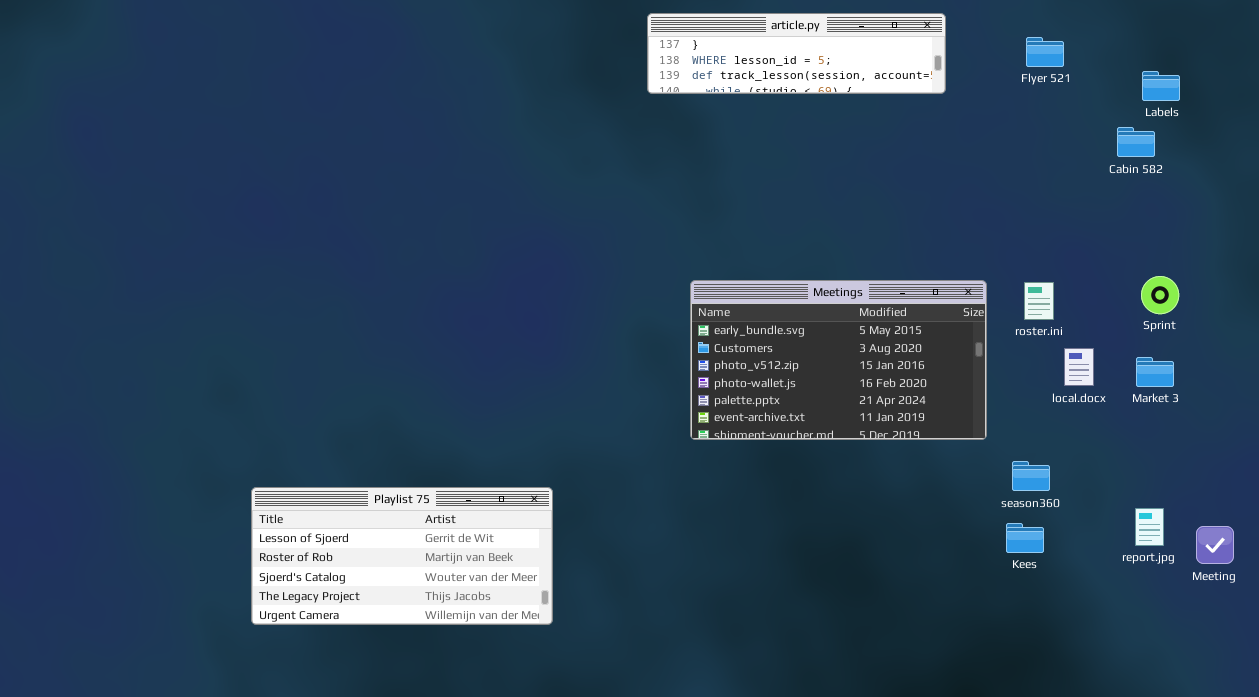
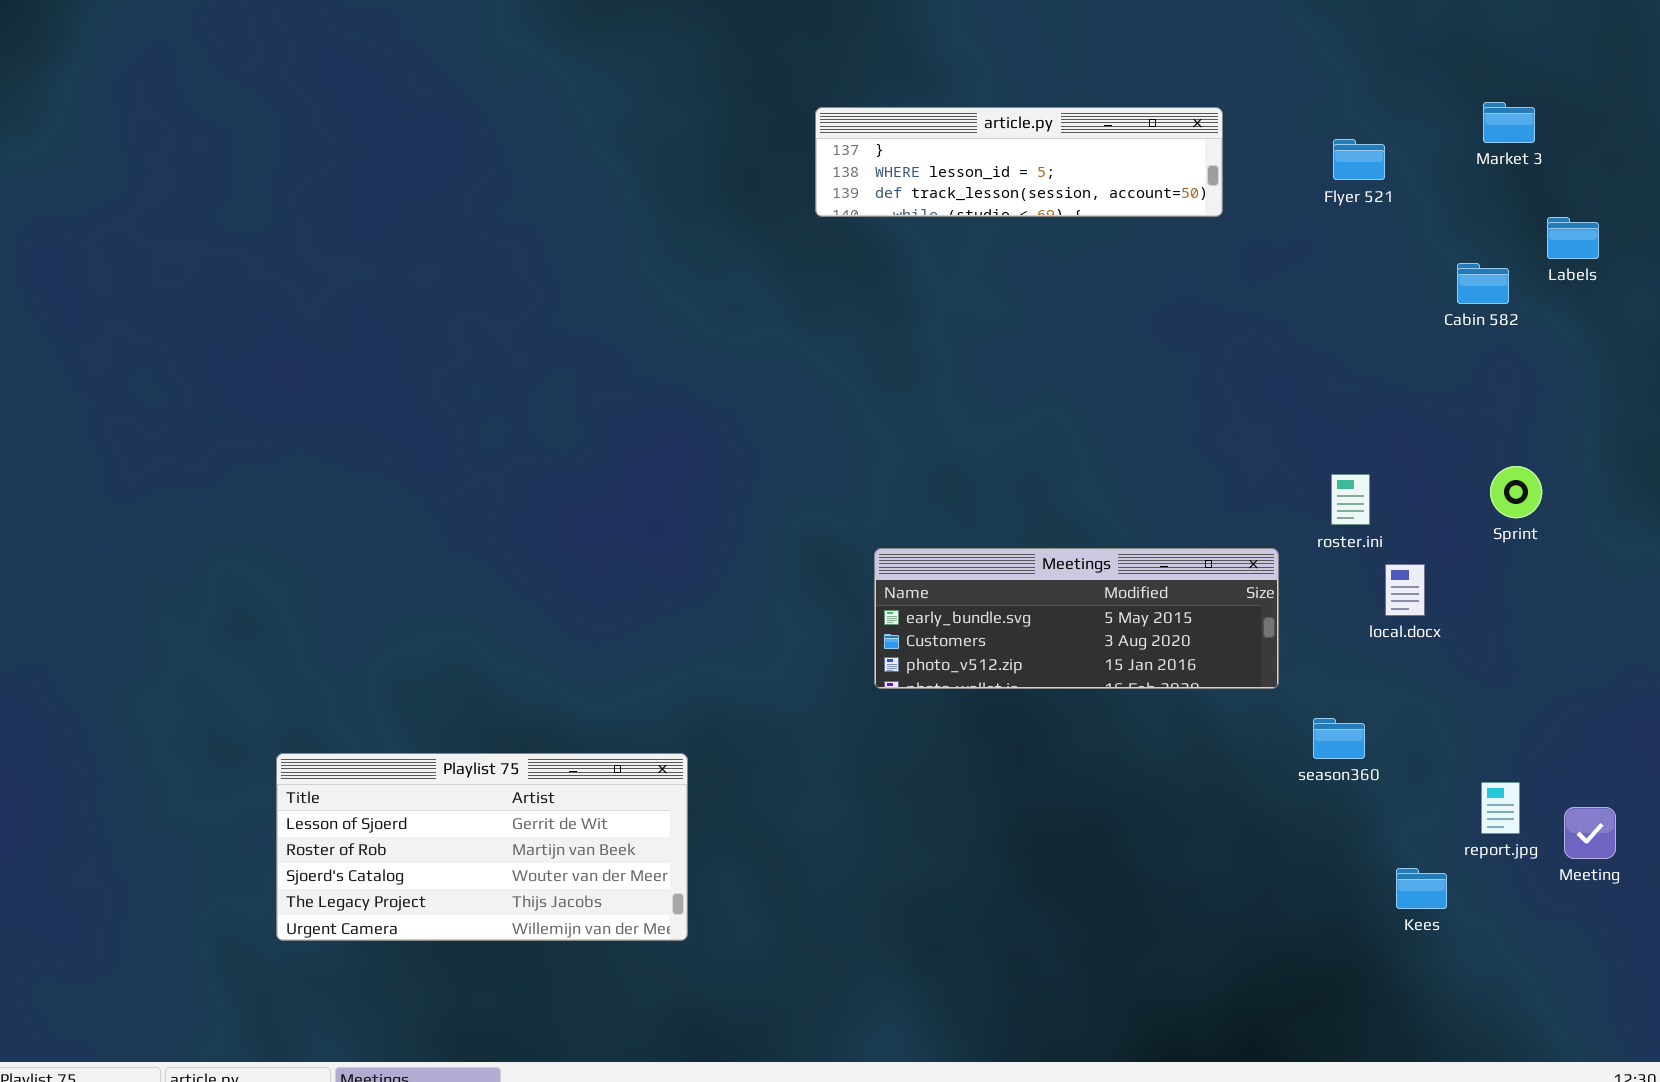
Labels: [1142,71,1180,101] -> [1547,217,1599,259], moved
Meetings: [690,280,987,440] -> [874,548,1279,689], resized
Market 3: [1136,357,1174,387] -> [1483,102,1535,143], moved
Kees: [1006,523,1044,553] -> [1396,868,1447,909], moved

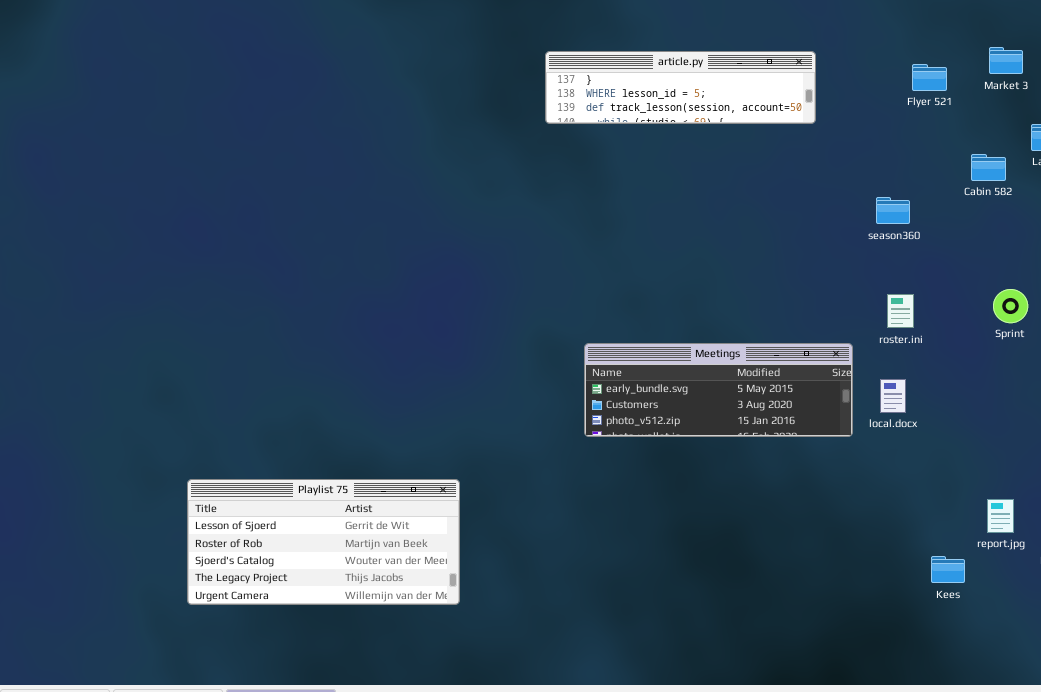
Flyer 521: [1333,139,1385,180] -> [912,64,947,91], moved
local.docx: [1385,564,1425,616] -> [880,379,906,413], moved
season360: [1313,718,1365,759] -> [876,197,910,224], moved

